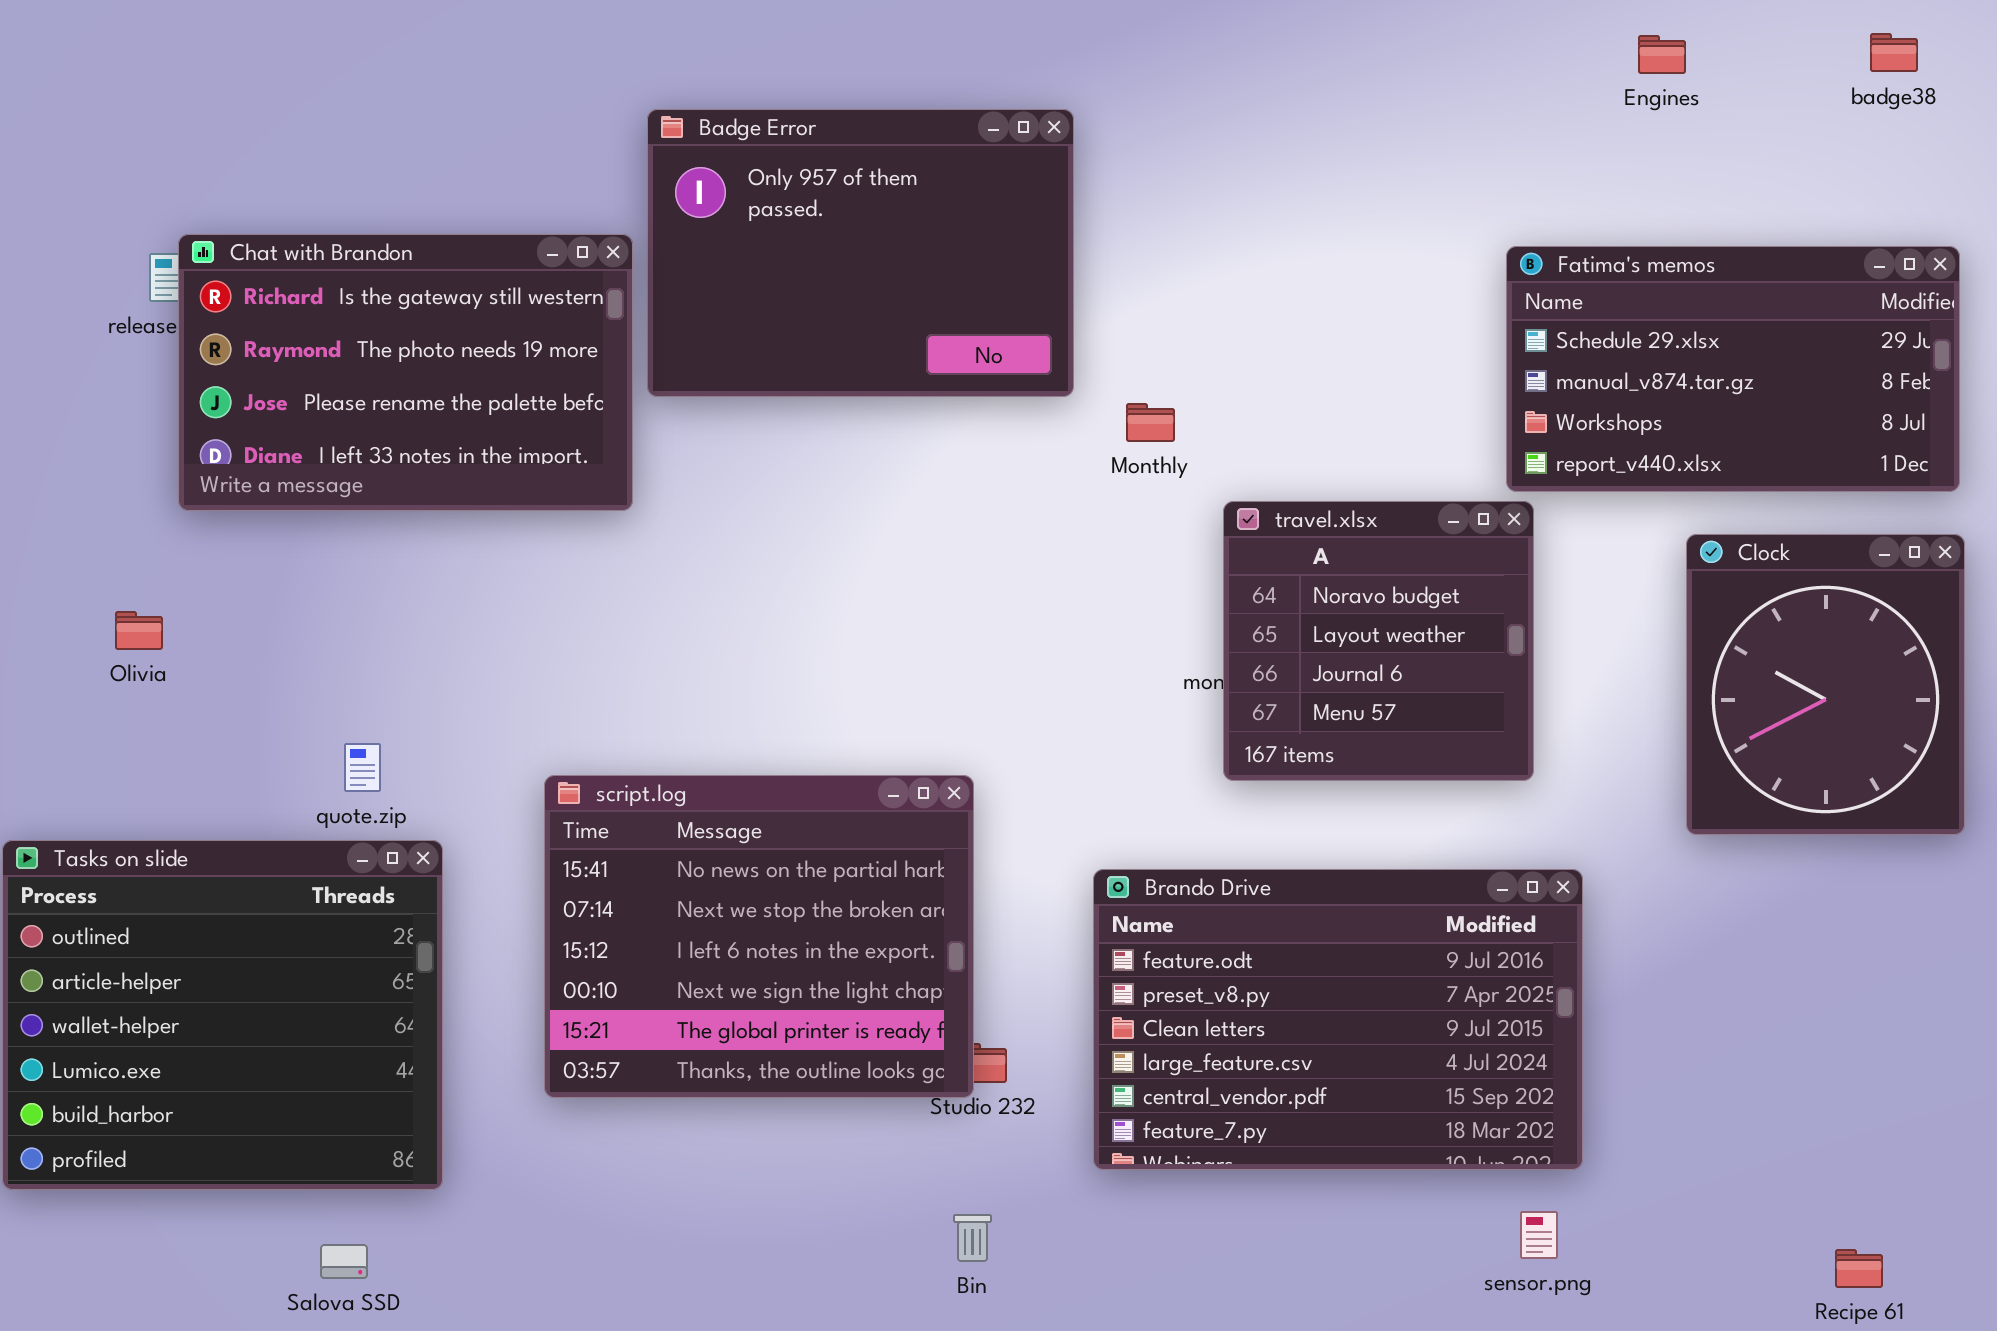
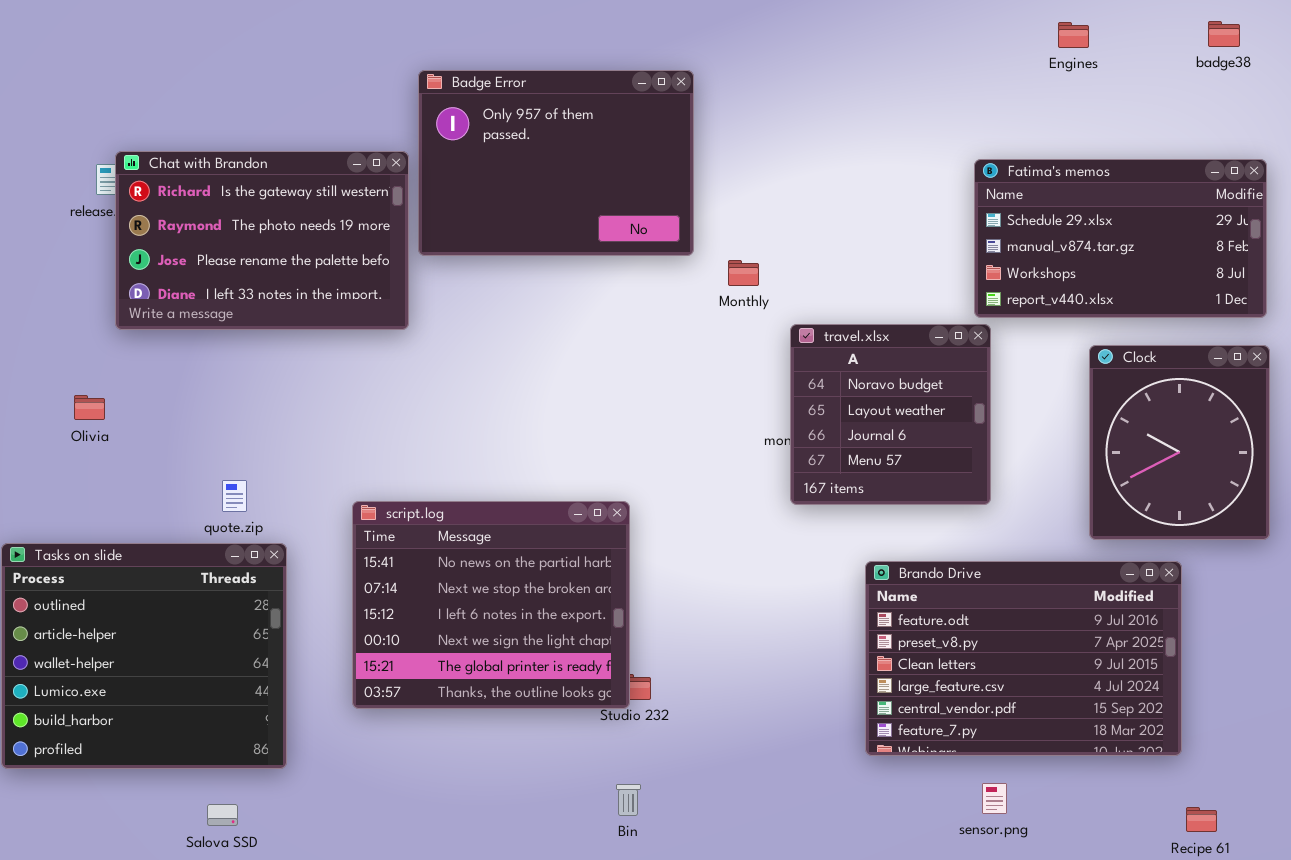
Brando Drive: [1093,869,1583,1170] -> [865,561,1182,756], moved

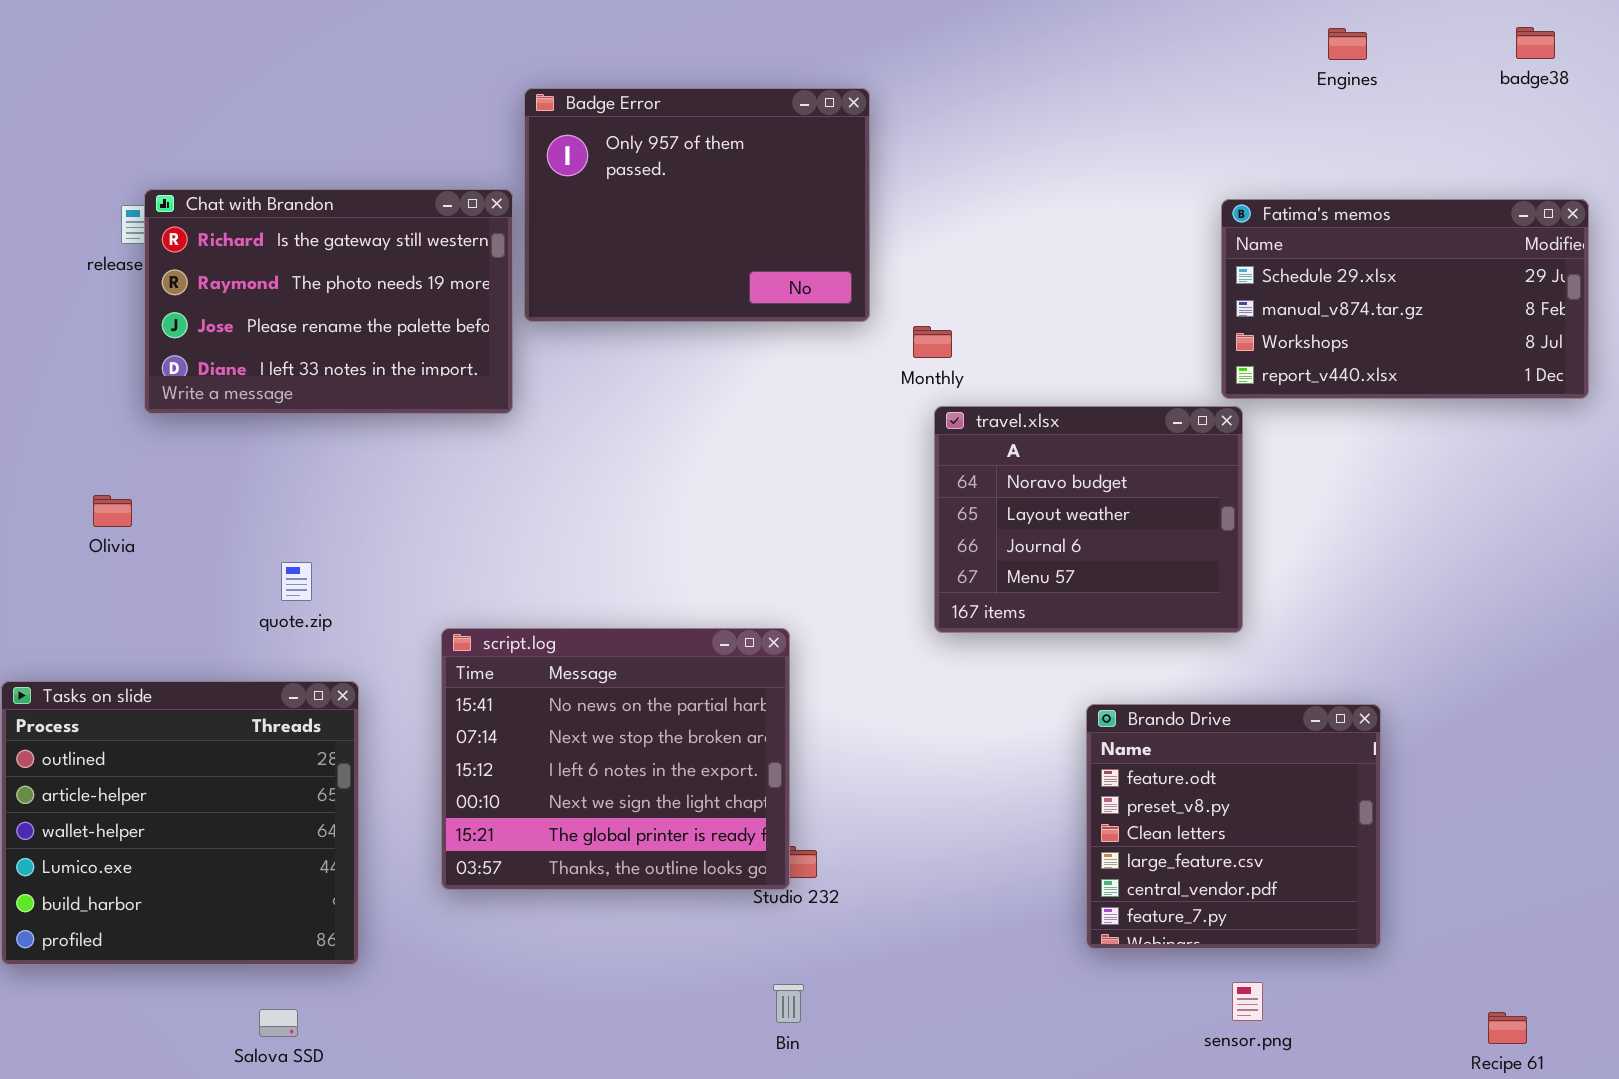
travel.xlsx: [790,324,991,505] -> [934,406,1243,633], resized
Clock: [1089,345,1270,540] -> none, closed
quote.zip: [222,480,247,512] -> [281,562,312,601], moved
Brando Drive: [865,561,1182,756] -> [1086,704,1381,949], resized

